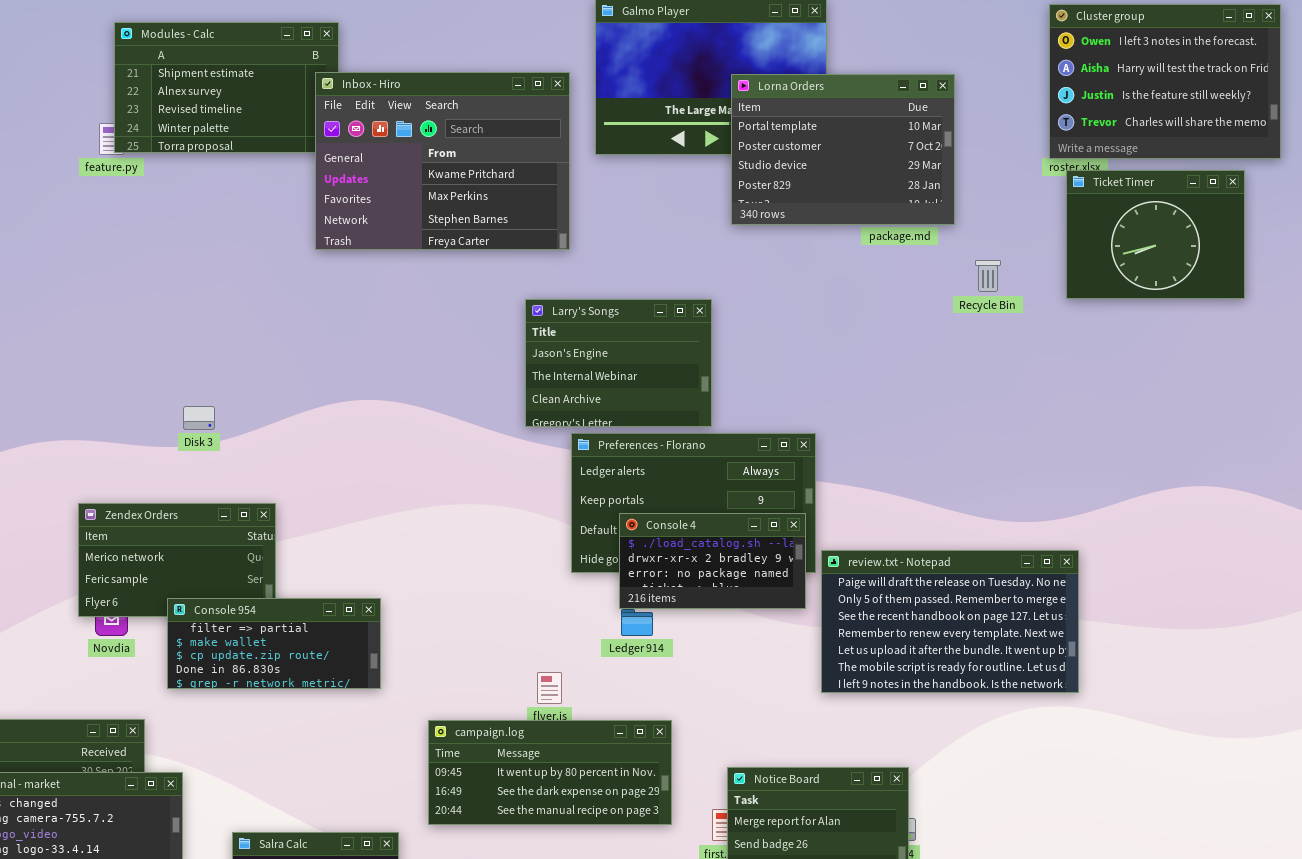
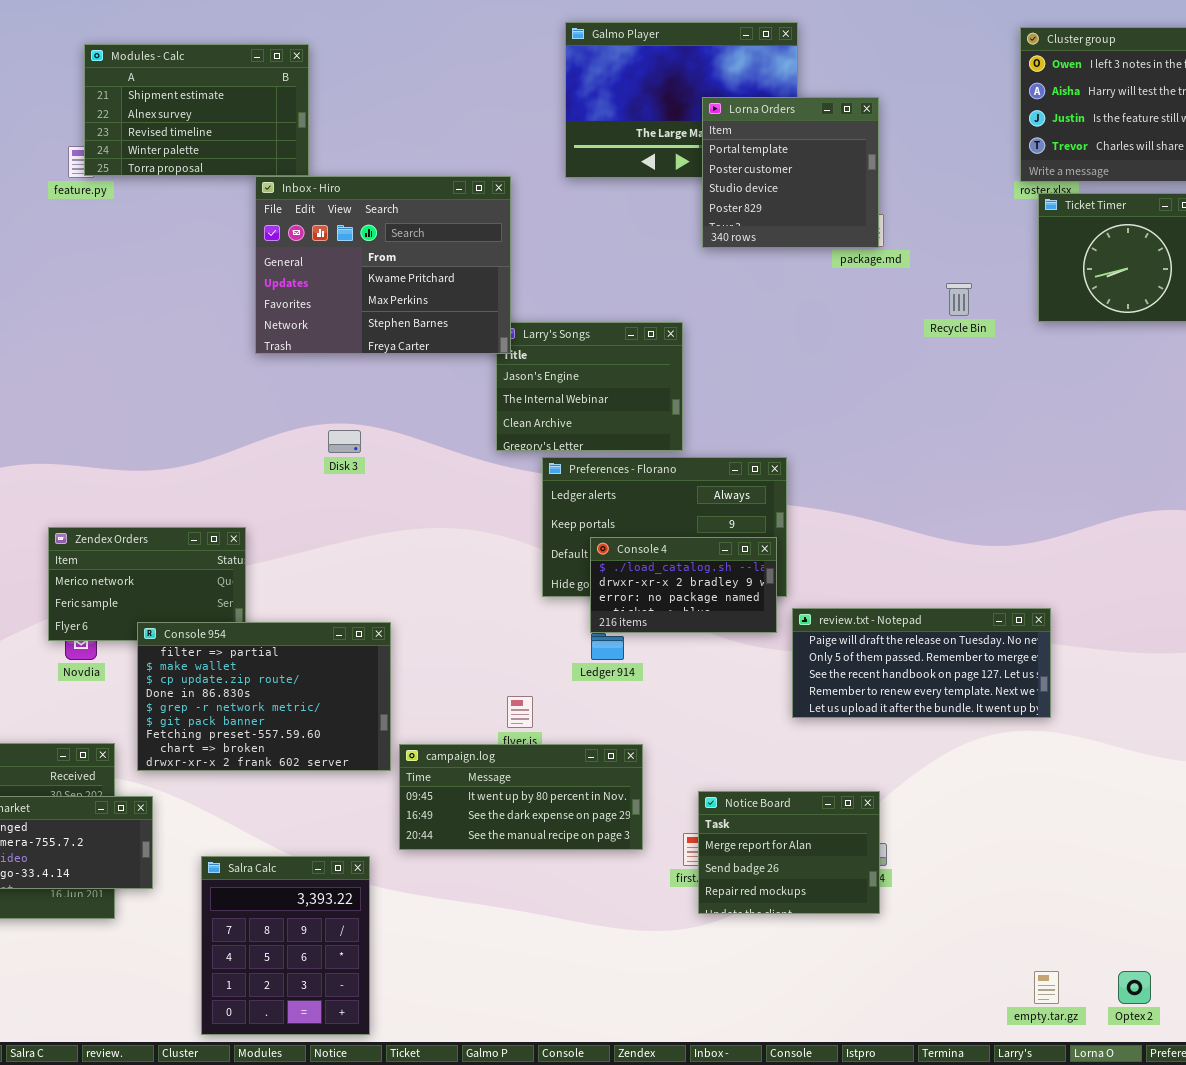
Inbox - Hiro: [315,72,570,250] -> [255,176,511,354], moved
Lorna Orders: [731,74,955,225] -> [702,97,879,248], resized
Disk 3: [183,406,215,430] -> [328,430,361,453], moved
review.txt - Notepad: [821,550,1079,693] -> [792,608,1051,718], resized
Console 954: [167,598,381,689] -> [137,622,391,771], resized

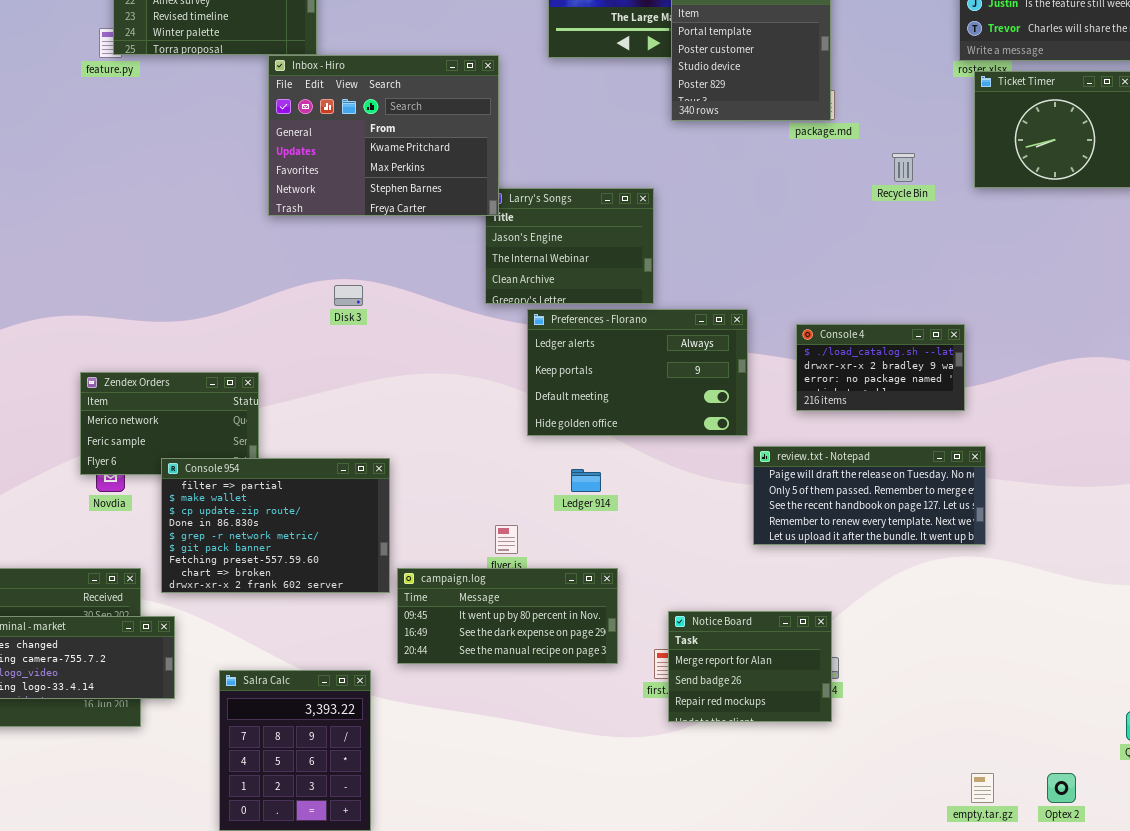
Console 4: [590,537,777,633] -> [796,324,965,411], moved

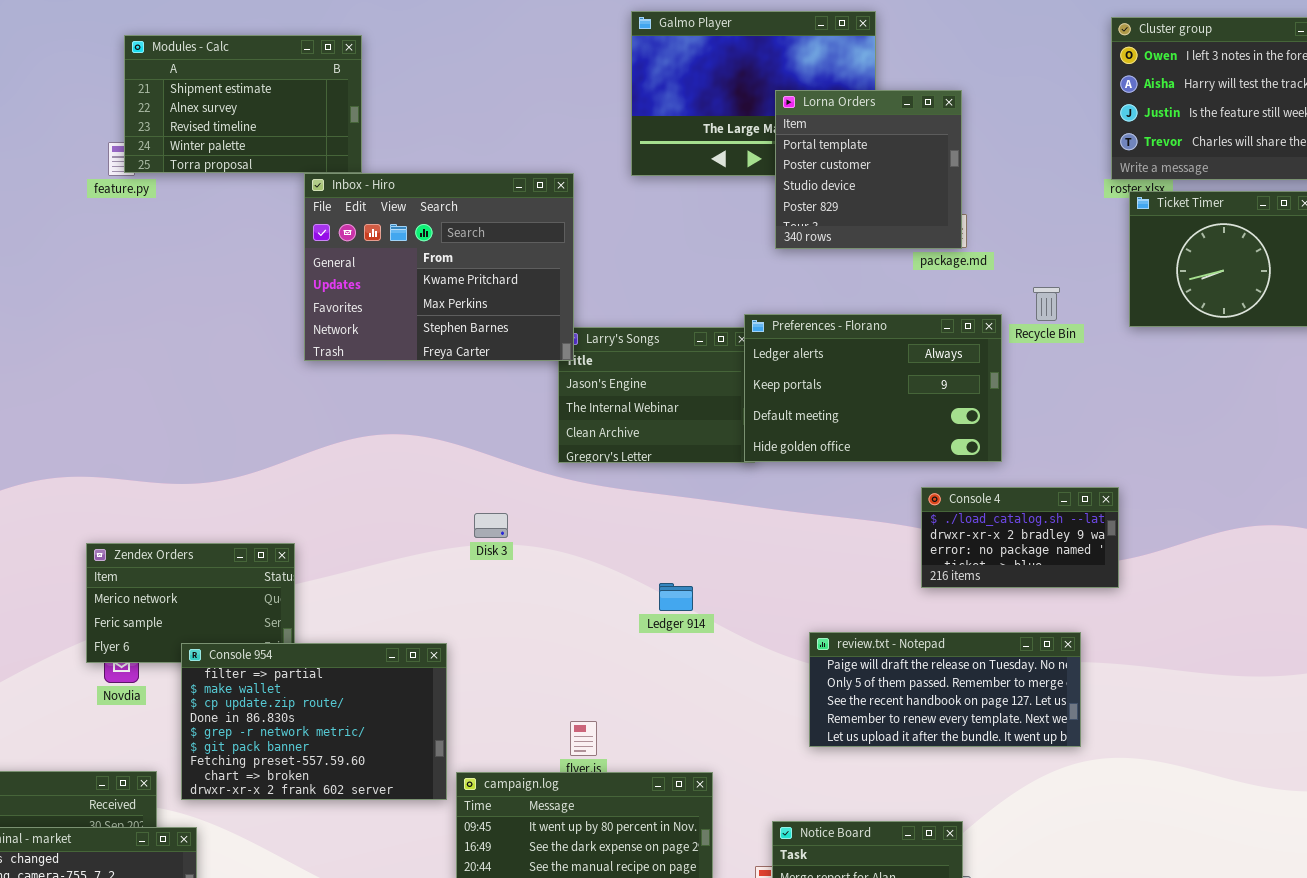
Disk 3: [334,285,363,306] -> [474,513,508,538], moved
Preferences - Florano: [527,309,748,436] -> [744,314,1002,462], moved
review.txt - Notepad: [753,446,986,545] -> [809,632,1081,747], moved
Ledger 914: [571,469,601,492] -> [659,583,693,611], moved

